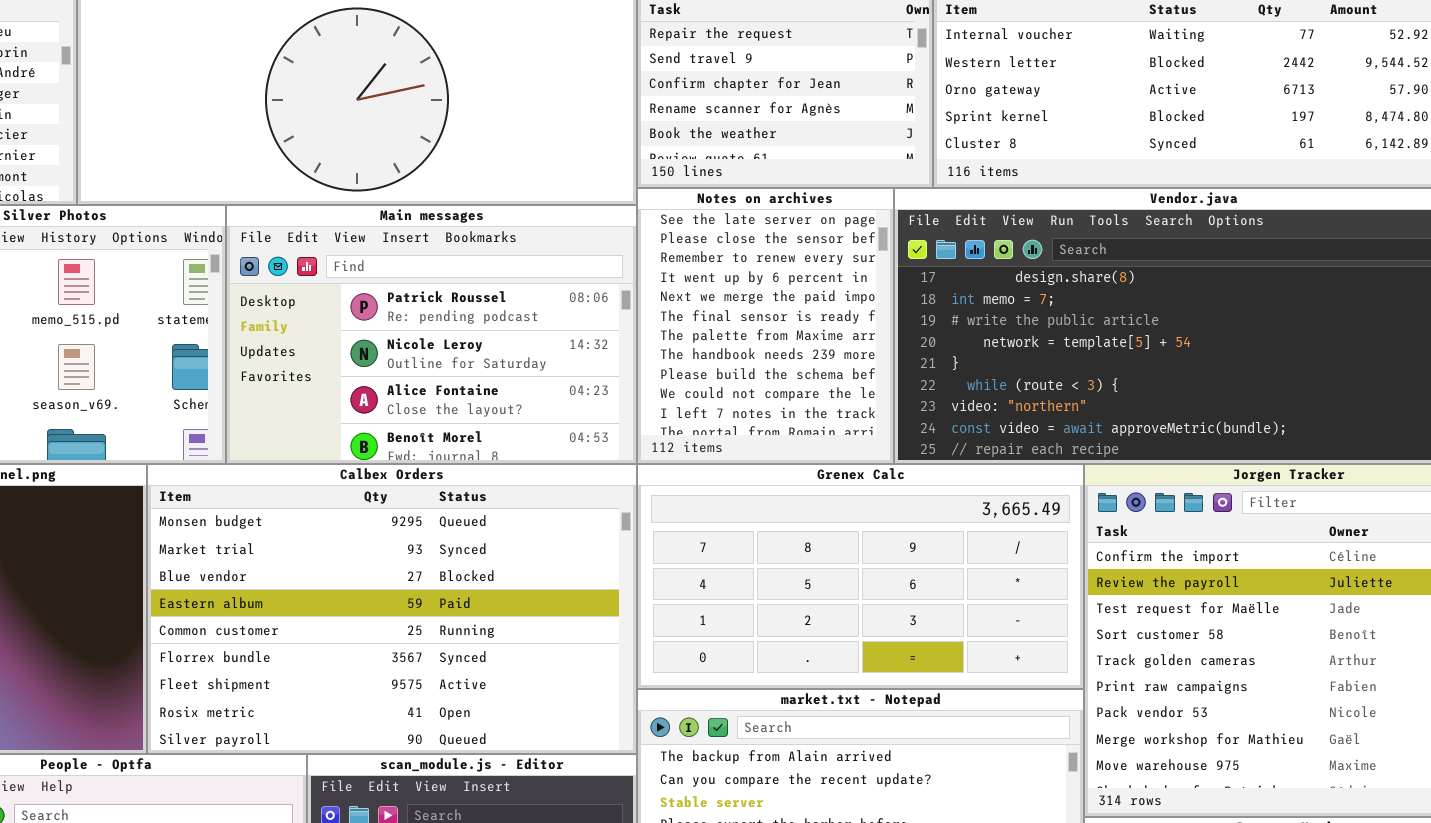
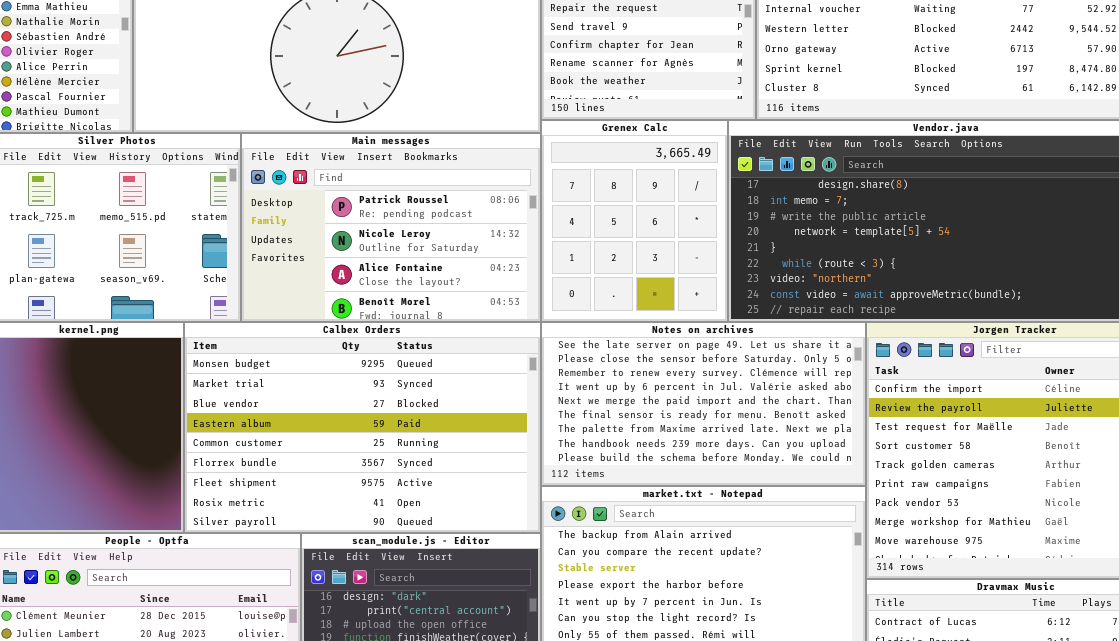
Notes on archives: [637,188,894,464] -> [541,322,866,486], moved, resized
Grenex Calc: [637,464,1084,689] -> [541,120,728,322], moved, resized

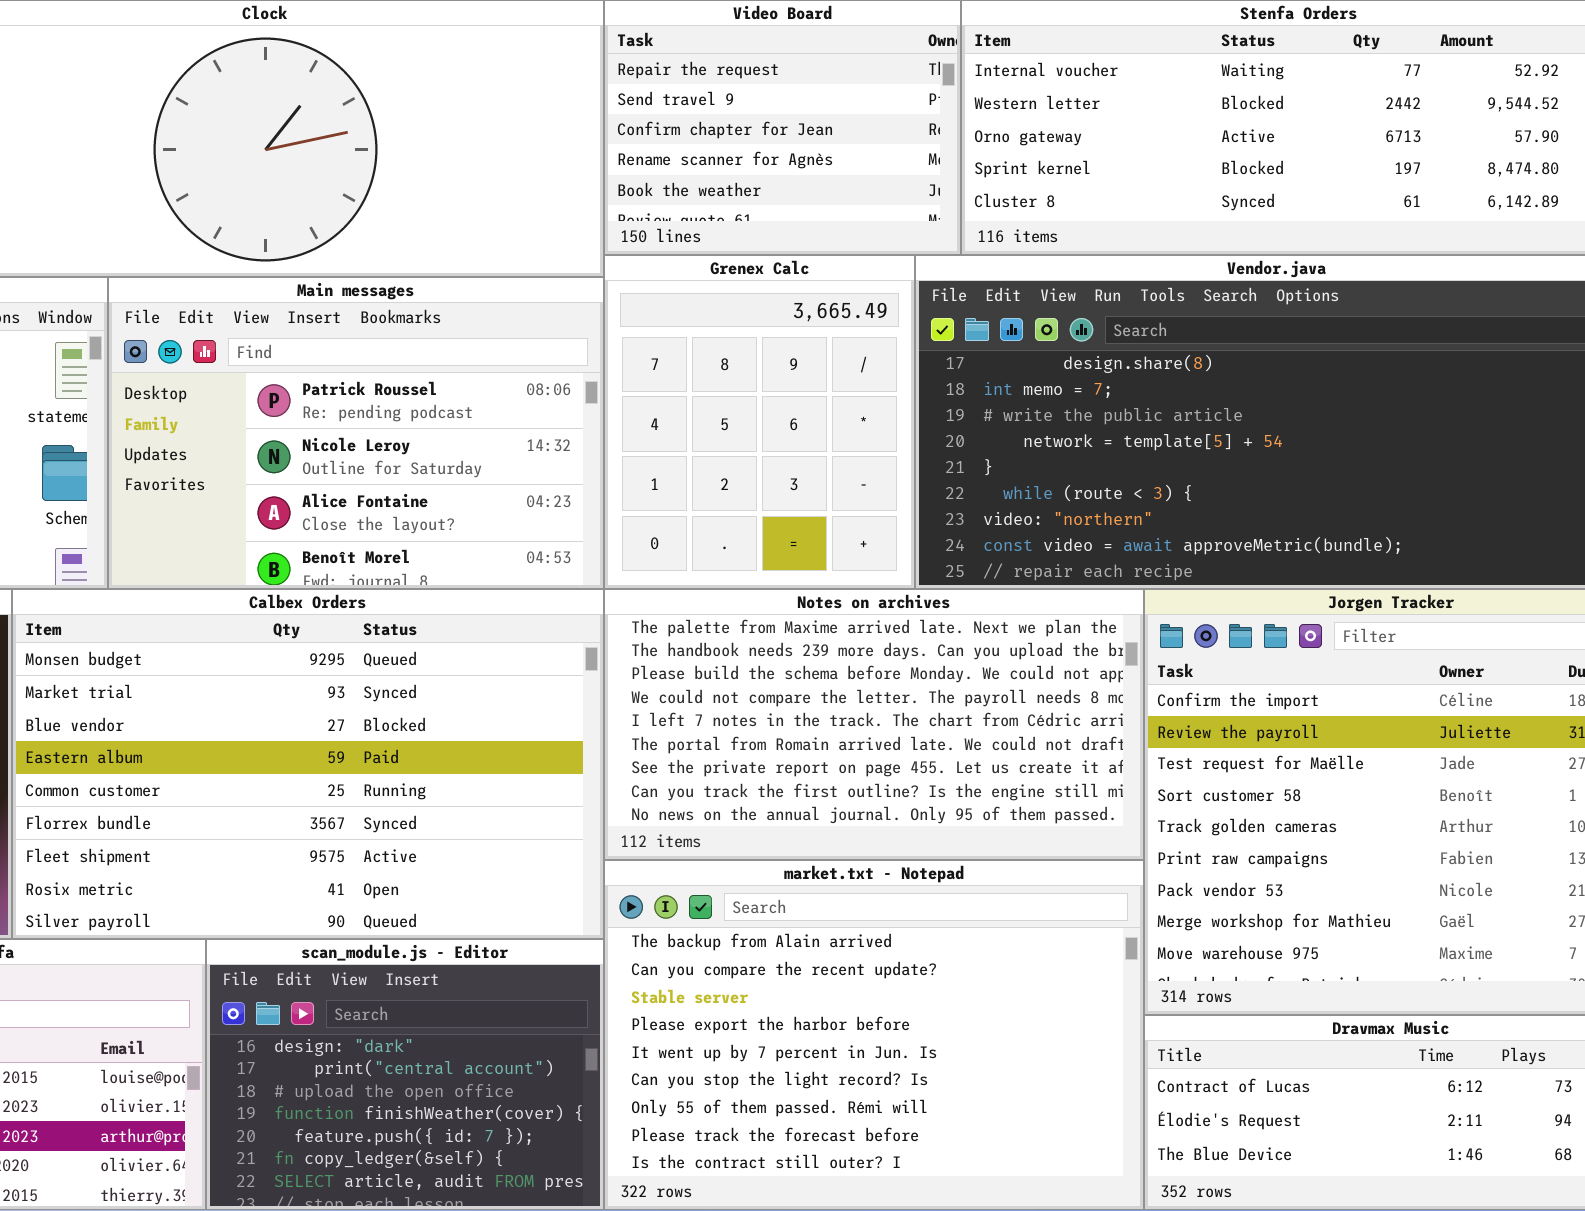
Notes on archives: [541,322,866,486] -> [604,589,1144,860], scrolled down 6 rows

